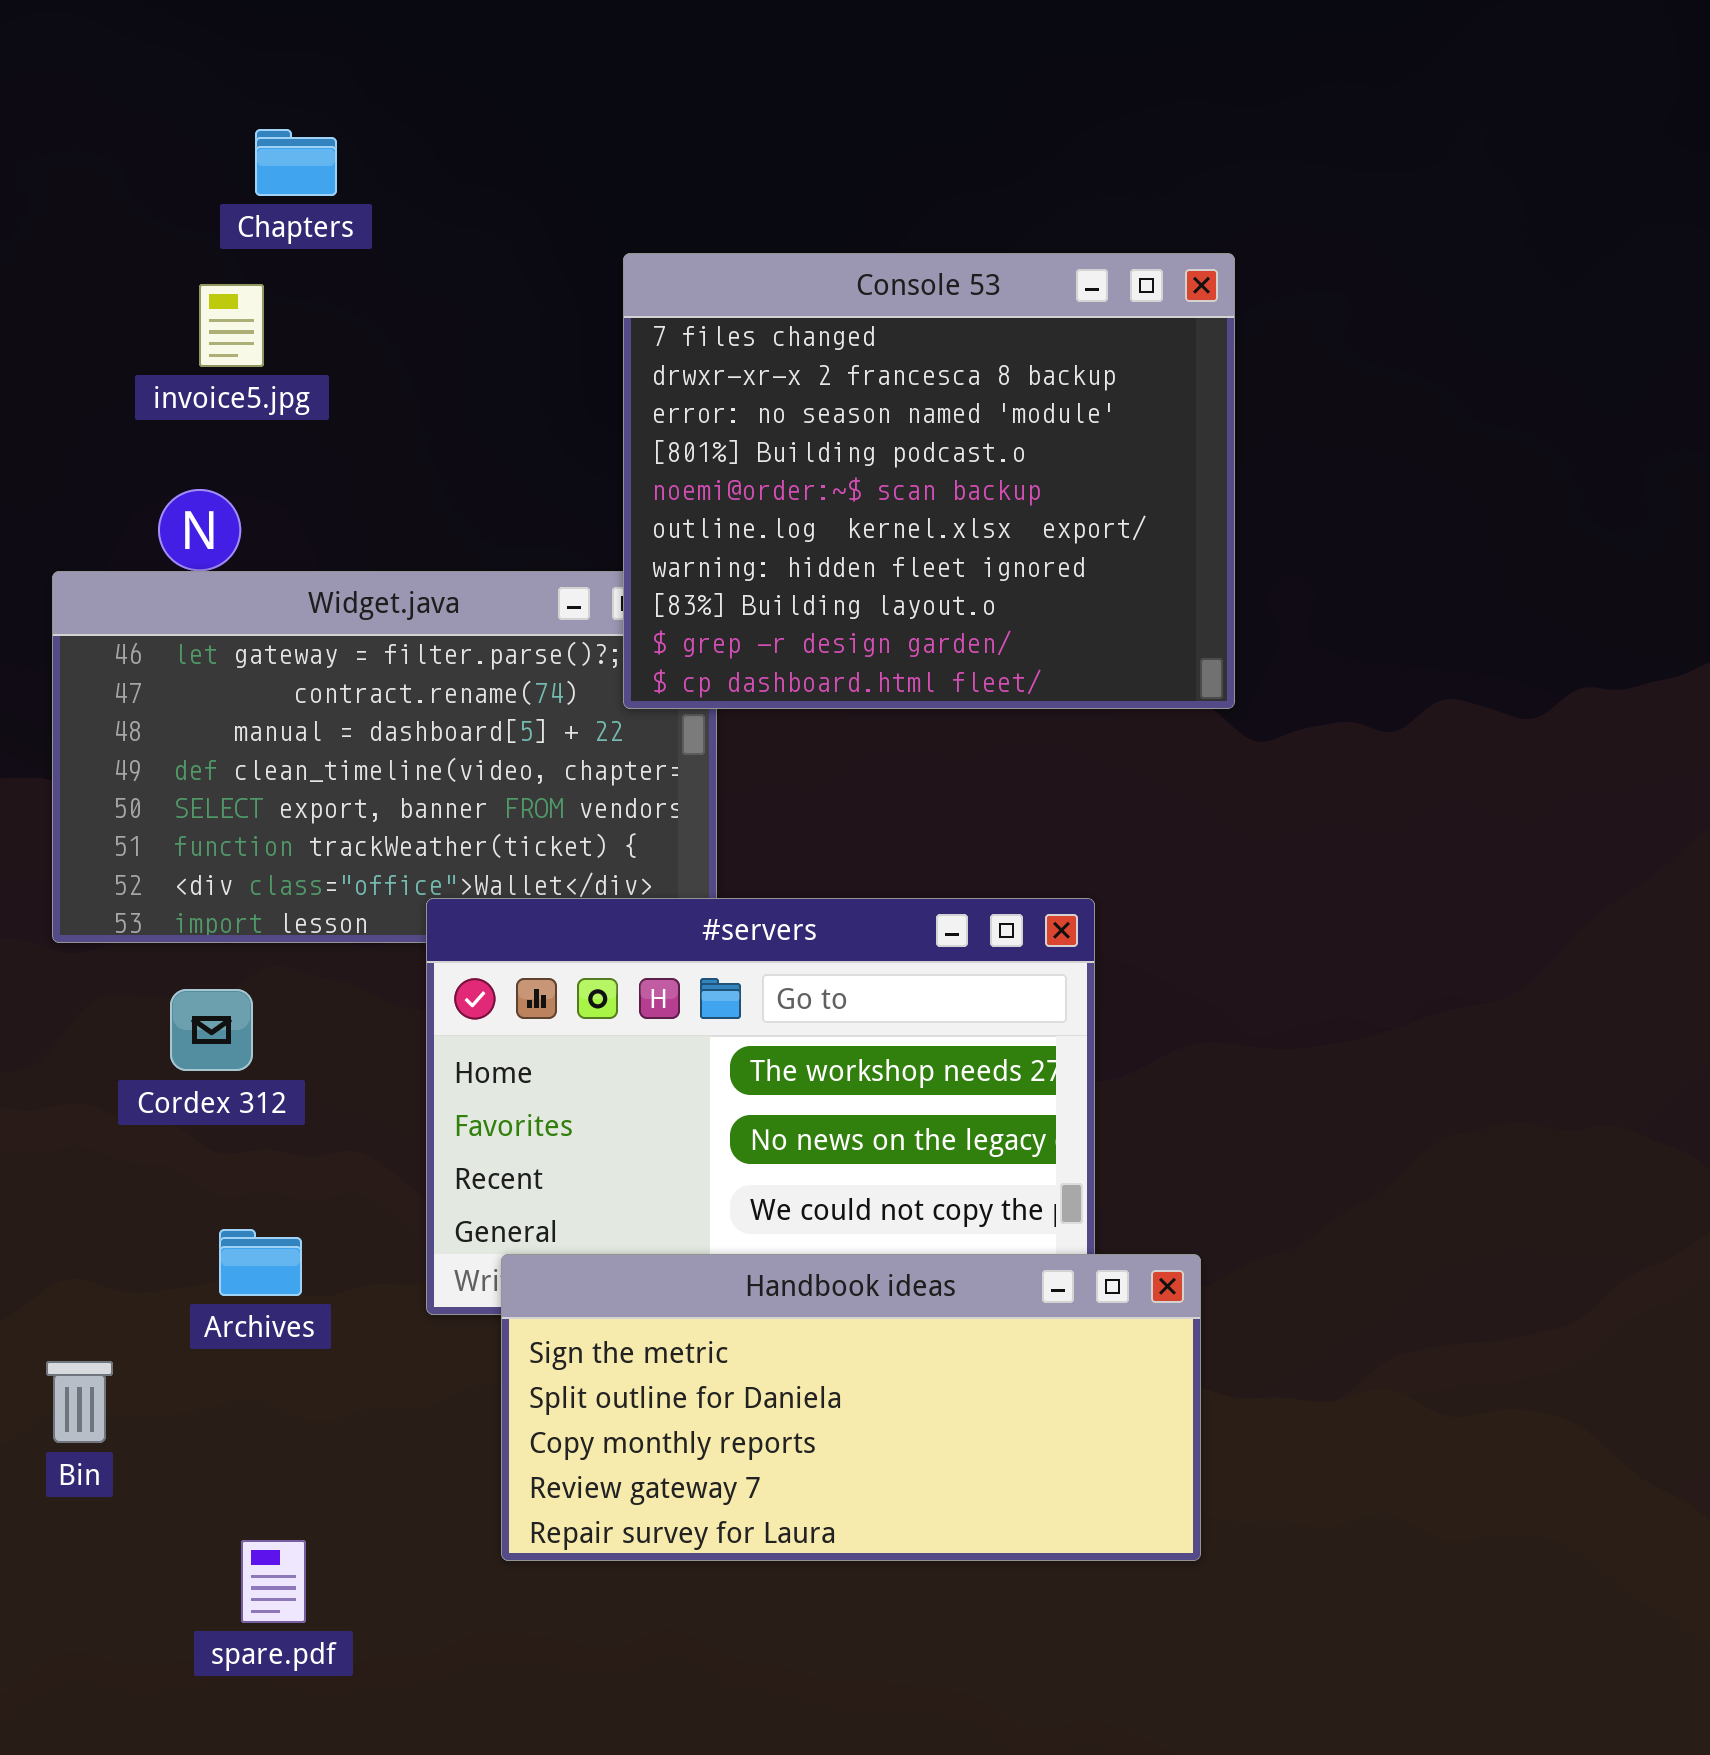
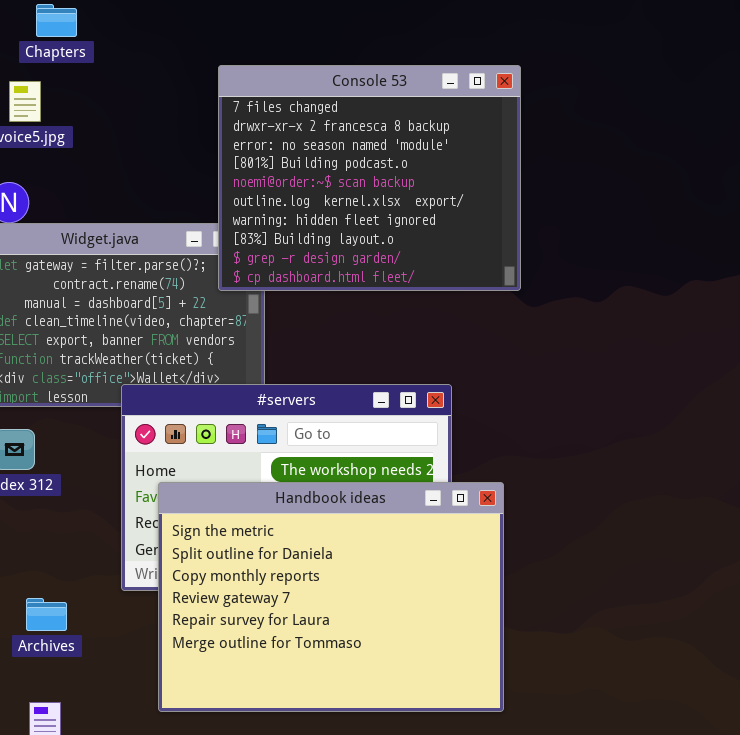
Archives: [219,1229,302,1296] -> [26,598,67,631], moved
Handbook ideas: [501,1254,1201,1561] -> [158,482,504,712], resized

